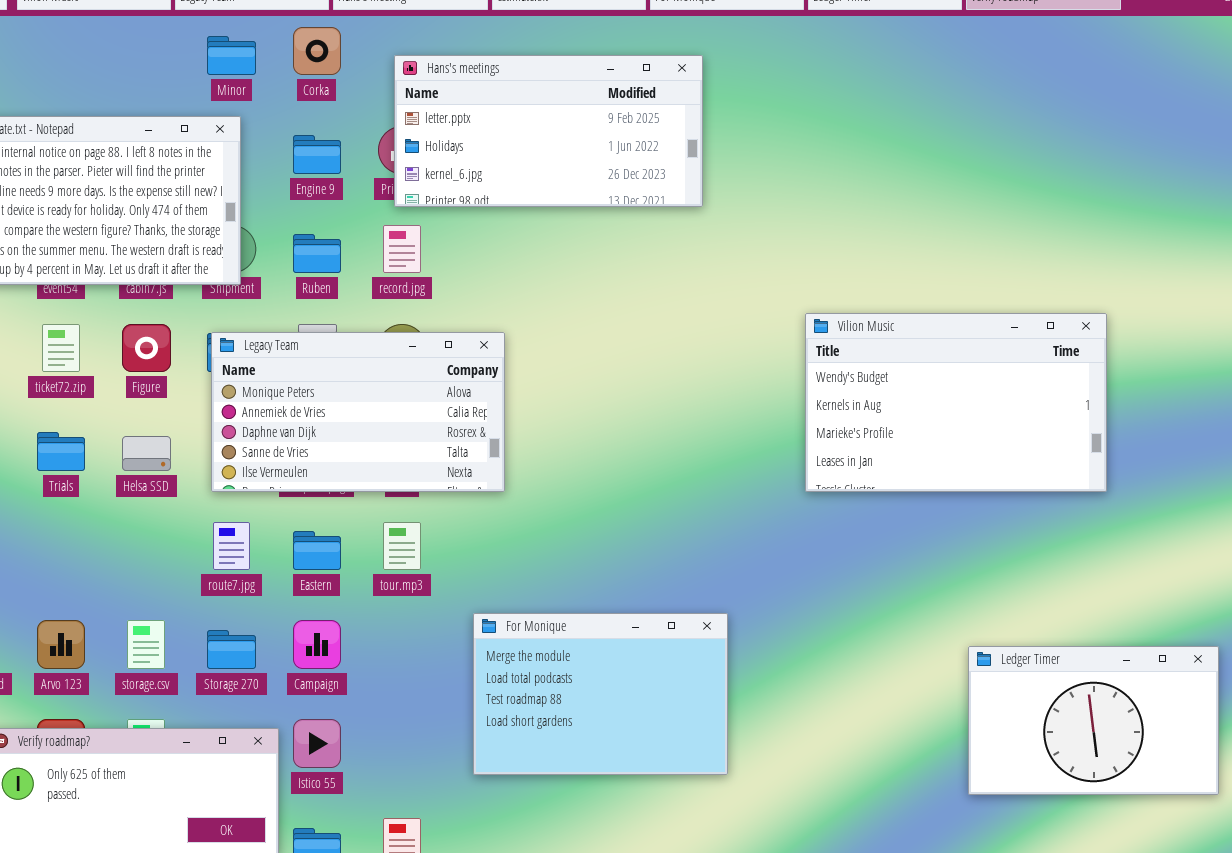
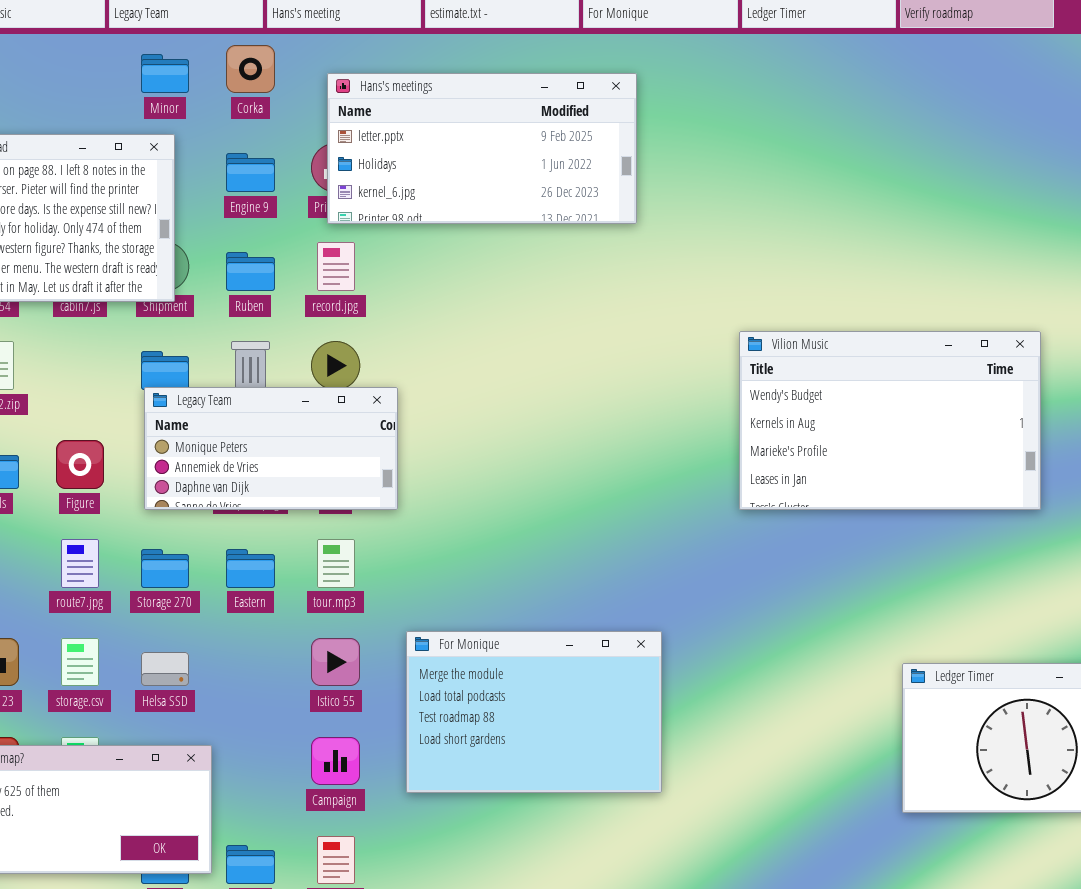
Figure: [122,324,171,372] -> [56,440,104,489], moved
Legacy Team: [211,332,505,492] -> [144,387,398,510], resized
Helsa SSD: [122,436,171,471] -> [141,652,189,686], moved
route7.jpg: [213,522,250,570] -> [61,539,99,588], moved
Campaign: [293,620,341,669] -> [311,737,360,785], moved
Storage 270: [207,630,256,669] -> [141,549,189,588], moved
Istico 55: [293,719,341,768] -> [311,638,360,686], moved

